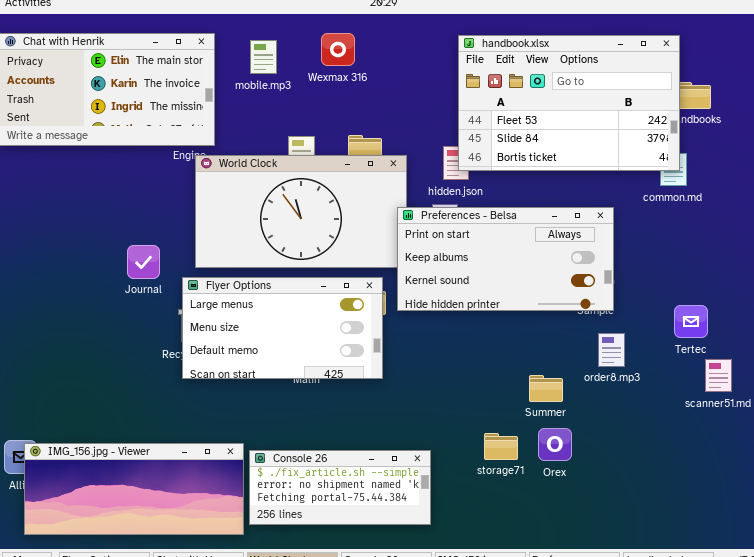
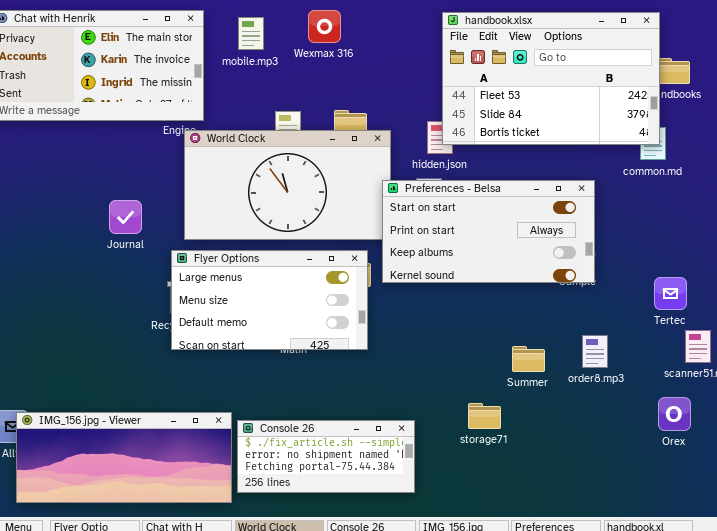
Preferences - Belsa: [397,207,614,311] -> [382,180,595,283], scrolled up 1 row
Journal: [127,245,160,279] -> [109,200,142,234], moved
order8.mp3: [598,333,625,367] -> [582,335,608,368], moved
Orex: [538,428,572,461] -> [658,397,691,431], moved

